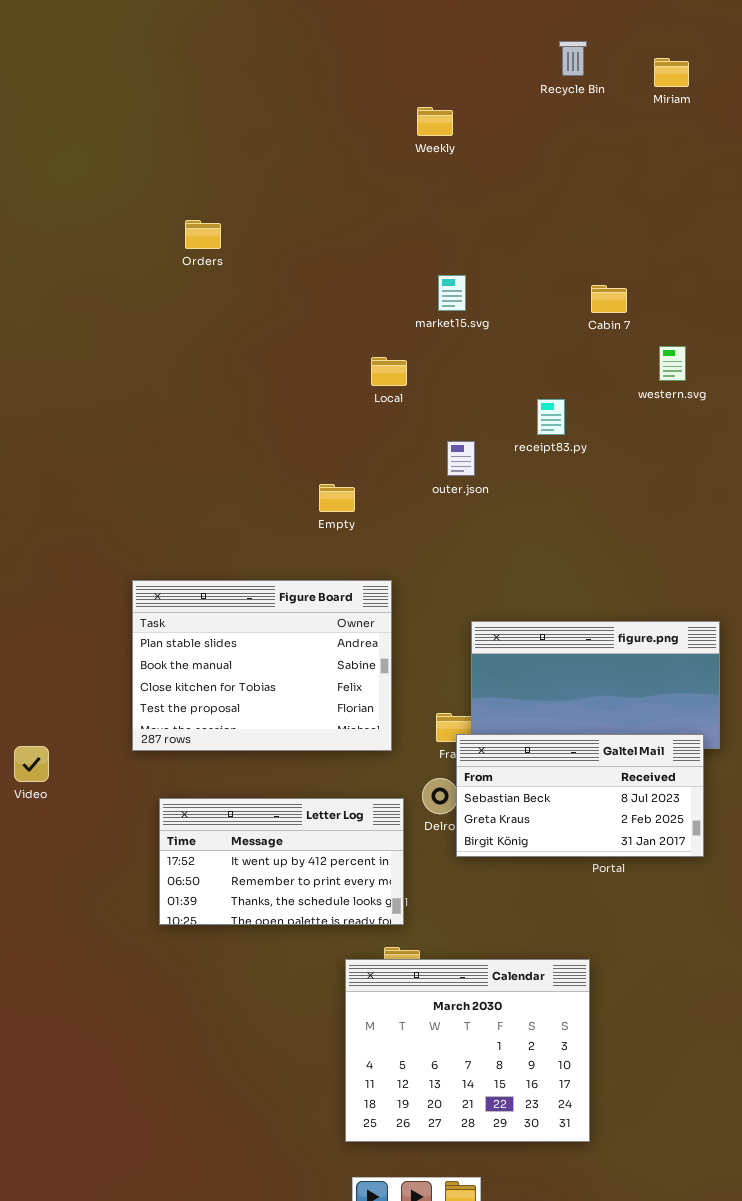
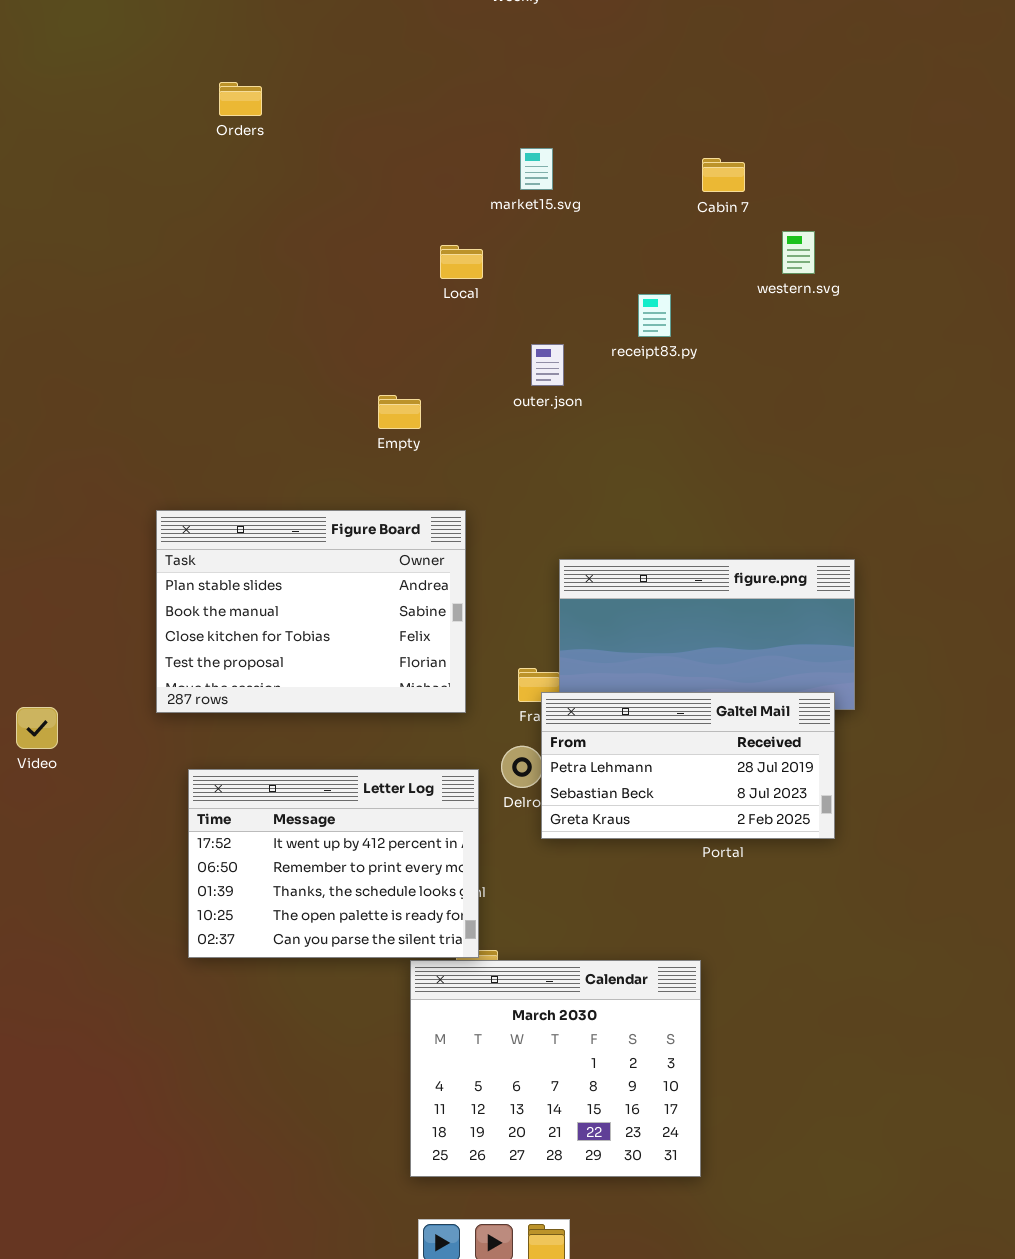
Galtel Mail: [456,734,704,857] -> [541,692,835,839], scrolled up 1 row
Letter Log: [159,798,404,925] -> [188,769,479,958], resized

